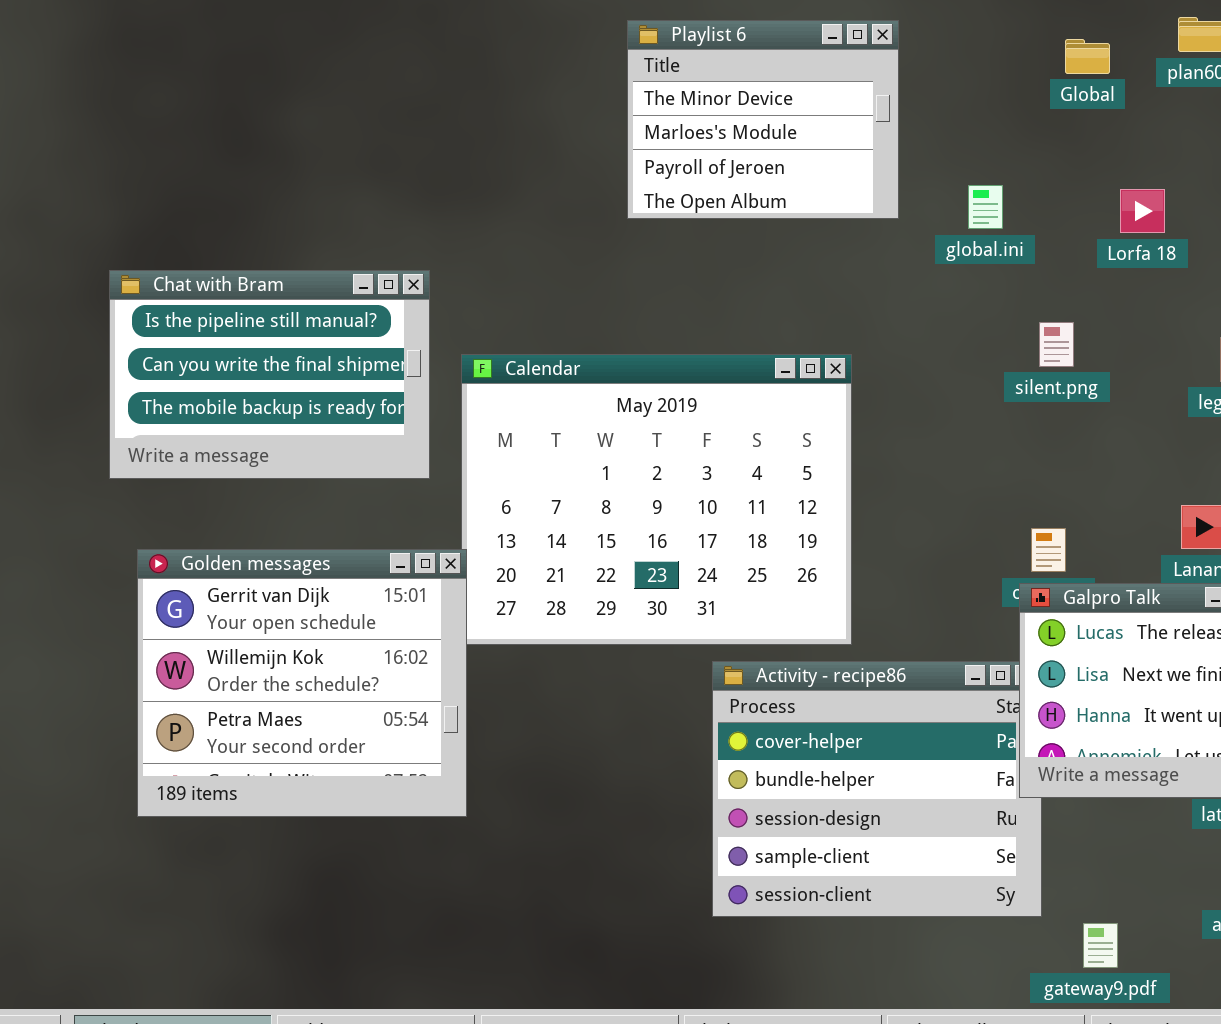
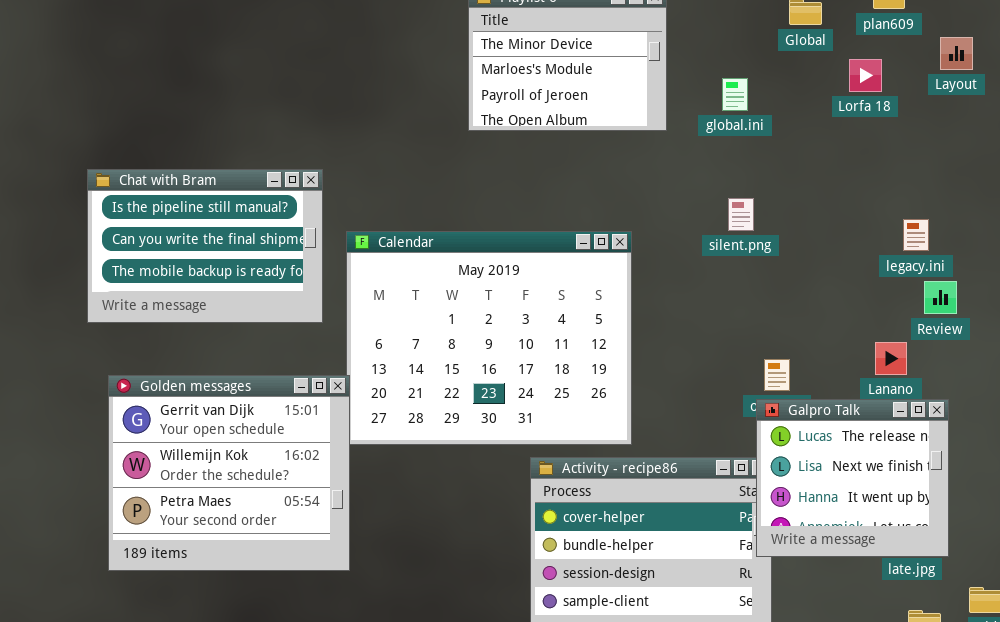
global.ini: [968,185,1003,229] -> [722,78,748,111], moved
Lorfa 18: [1120,189,1165,233] -> [849,59,882,92], moved
silent.png: [1039,322,1074,367] -> [728,198,754,231], moved

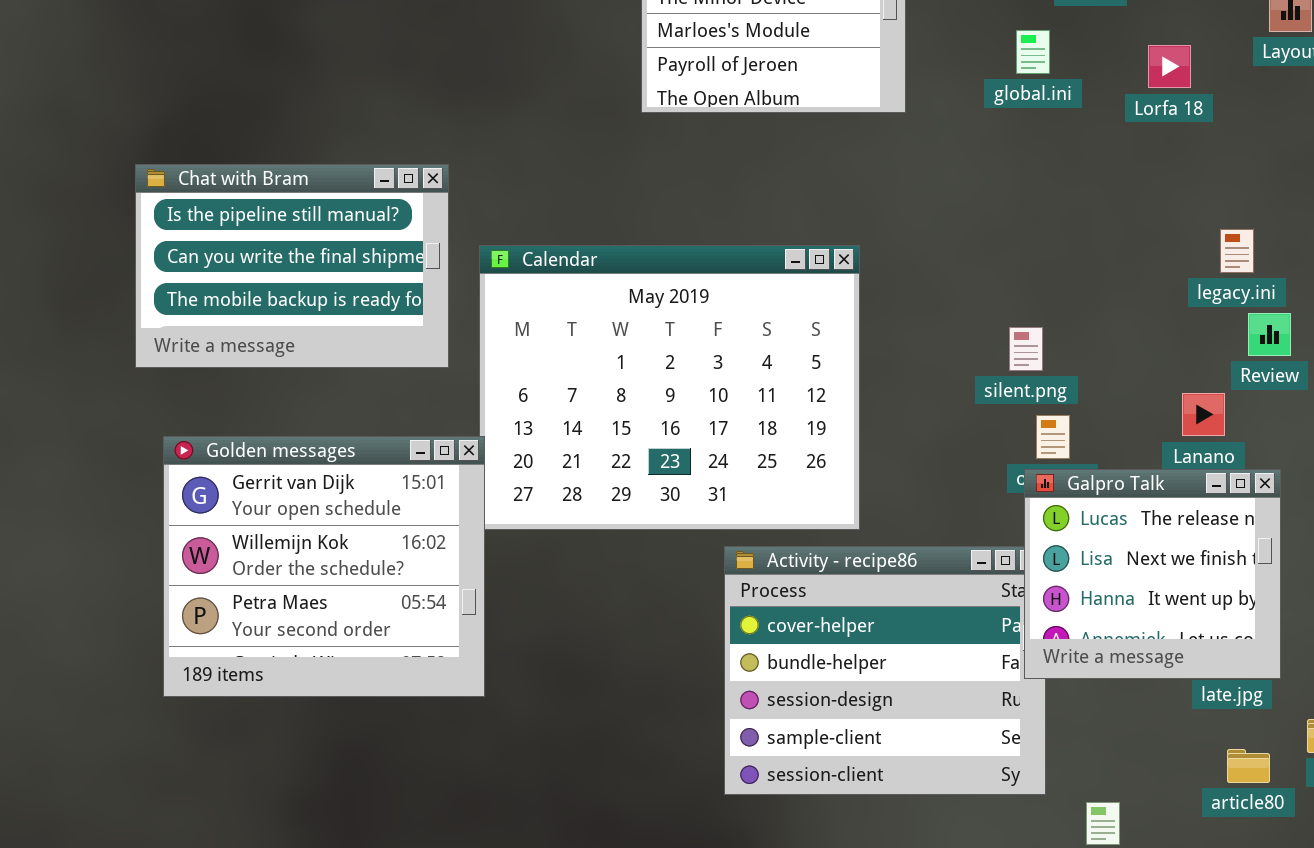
Lorfa 18: [849,59,882,92] -> [1148,45,1191,88], moved
global.ini: [722,78,748,111] -> [1016,30,1050,74], moved
silent.png: [728,198,754,231] -> [1009,327,1043,371], moved

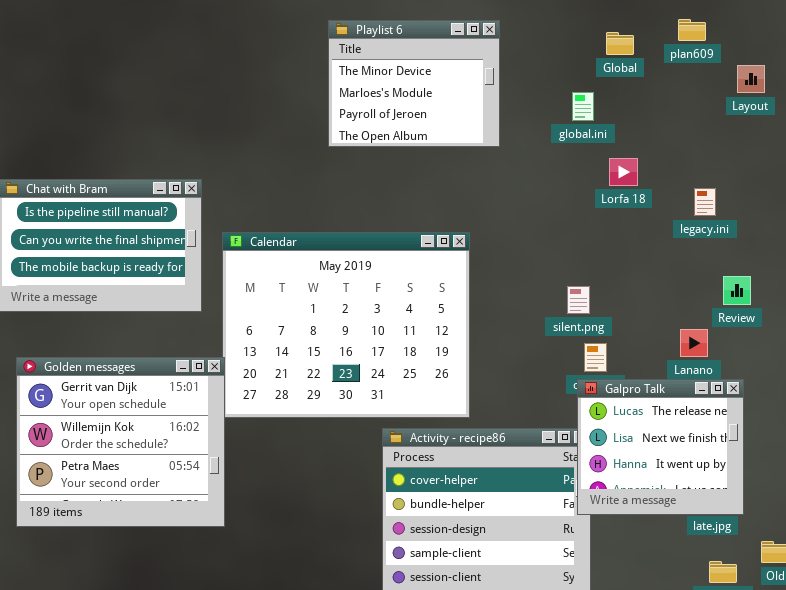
Lorfa 18: [1148,45,1191,88] -> [609,158,638,186], moved
legacy.ini: [1220,229,1254,273] -> [694,188,716,216], moved

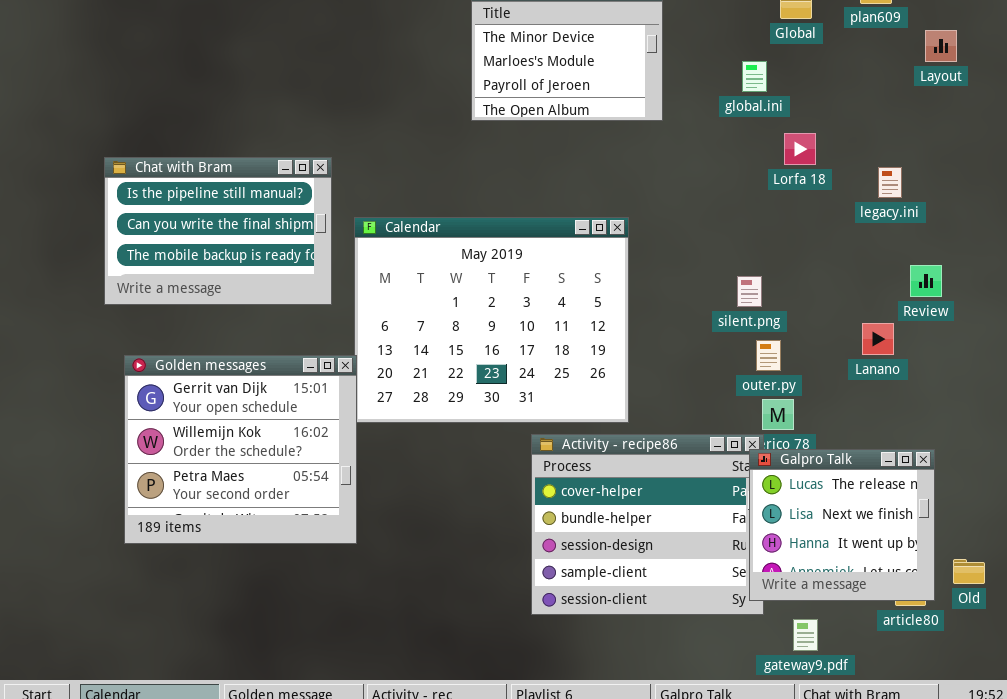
Galpro Talk: [577,379,744,515] -> [749,449,935,601], moved

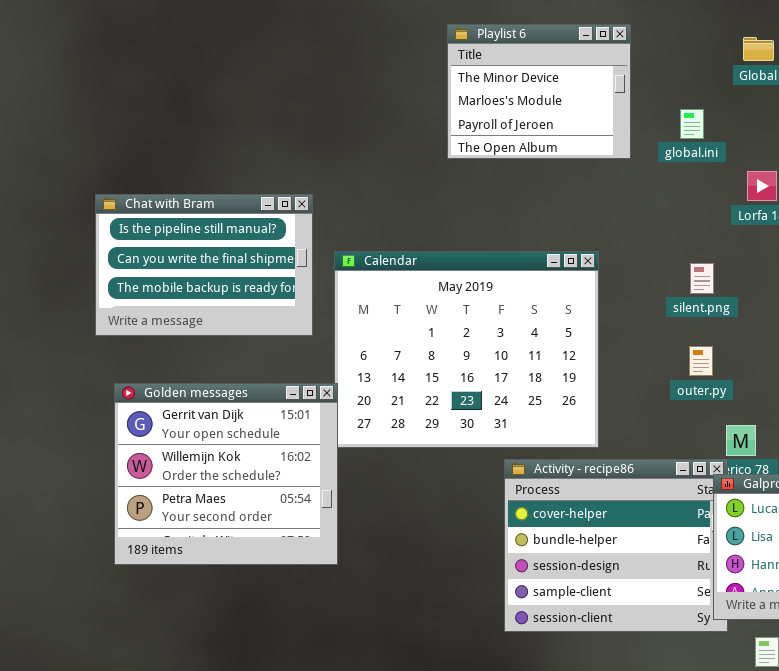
global.ini: [742,61,767,92] -> [680,109,704,139], moved
silent.png: [737,276,762,307] -> [690,263,714,294], moved
outer.py: [756,340,781,371] -> [689,346,713,376], moved

